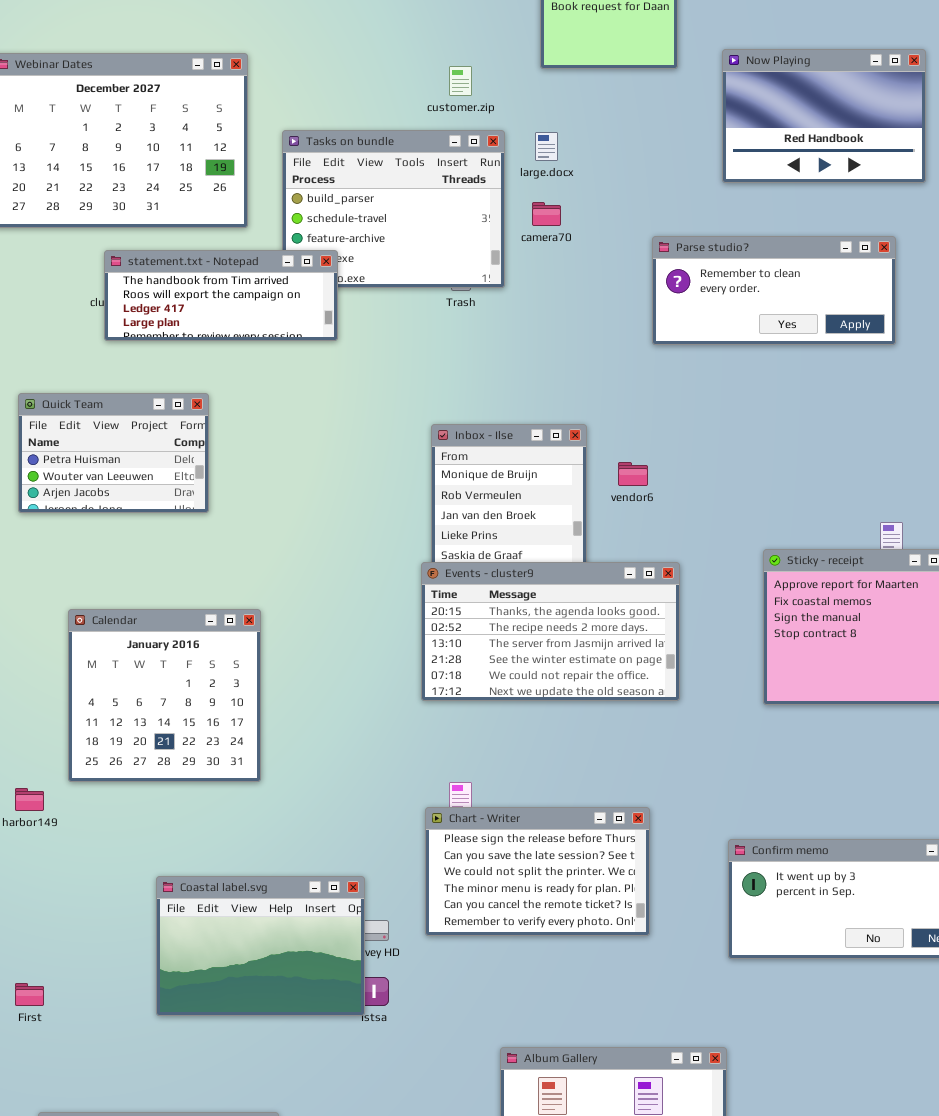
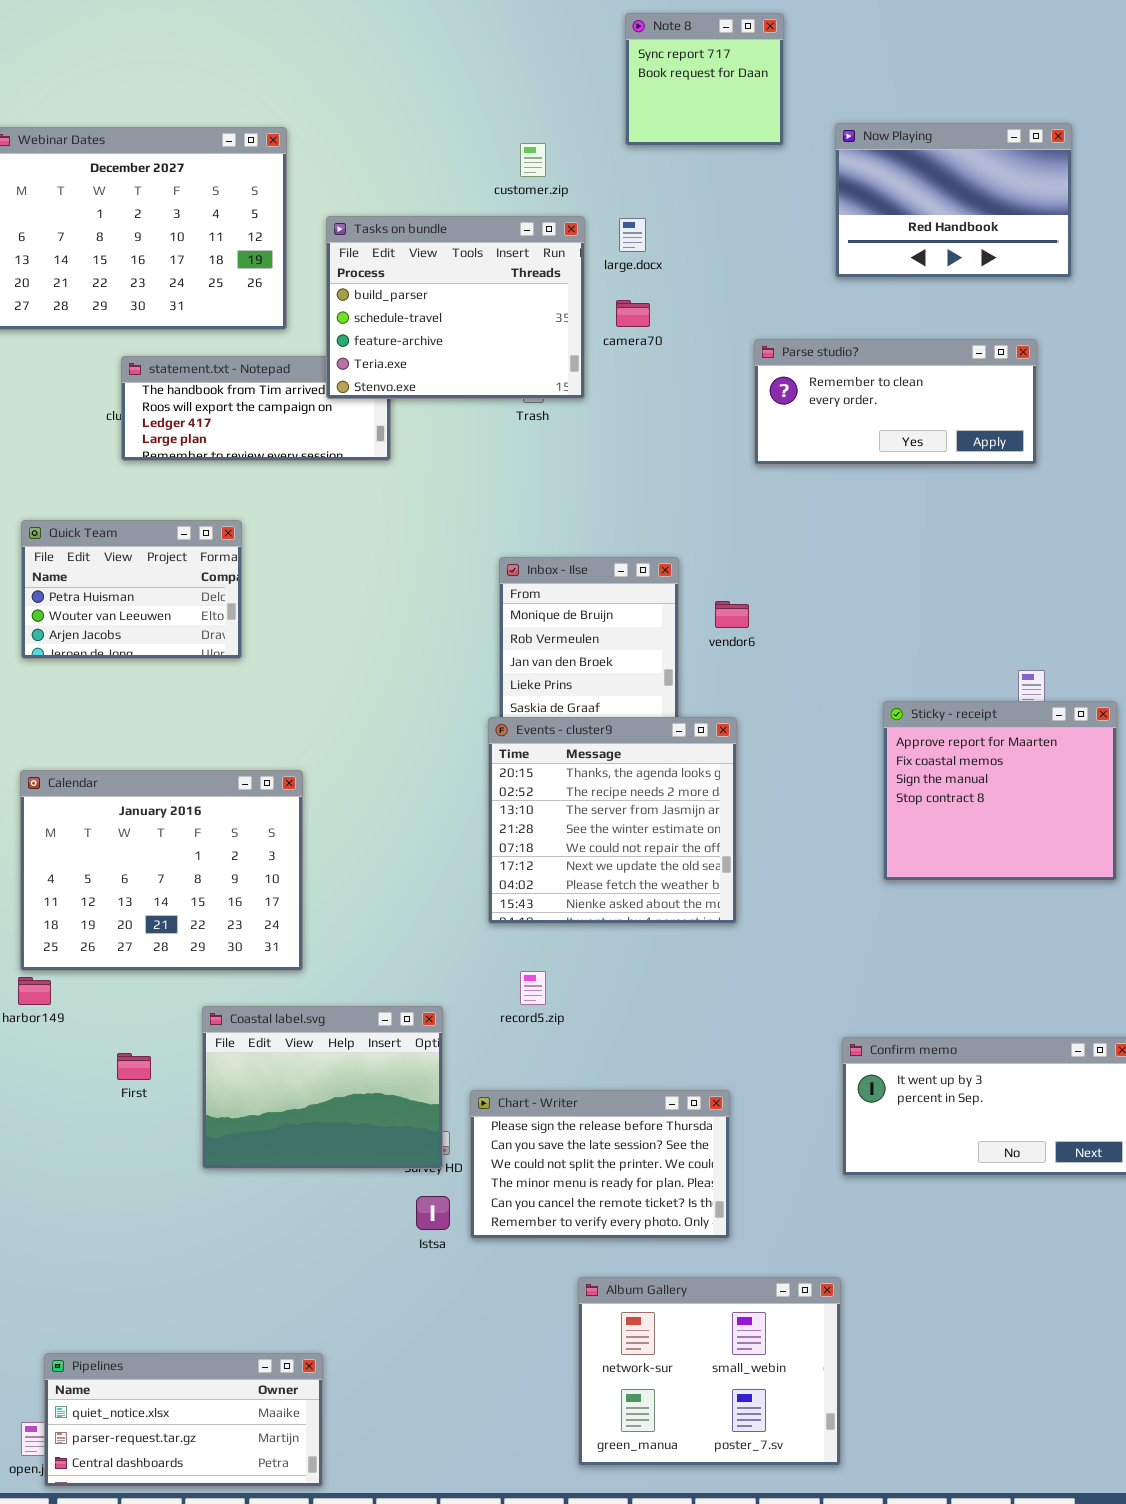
Tasks on bundle: [282,130,505,288] -> [326,216,585,399], raised
Events - cluster9: [421,562,680,701] -> [488,717,737,924], resized
Calendar: [68,609,261,782] -> [20,770,303,971], resized
Chart - Writer: [425,807,650,936] -> [470,1090,730,1239], moved
Coastal label.svg: [156,876,365,1016] -> [202,1006,443,1169], moved
First: [15,983,44,1006] -> [117,1053,151,1080], moved

